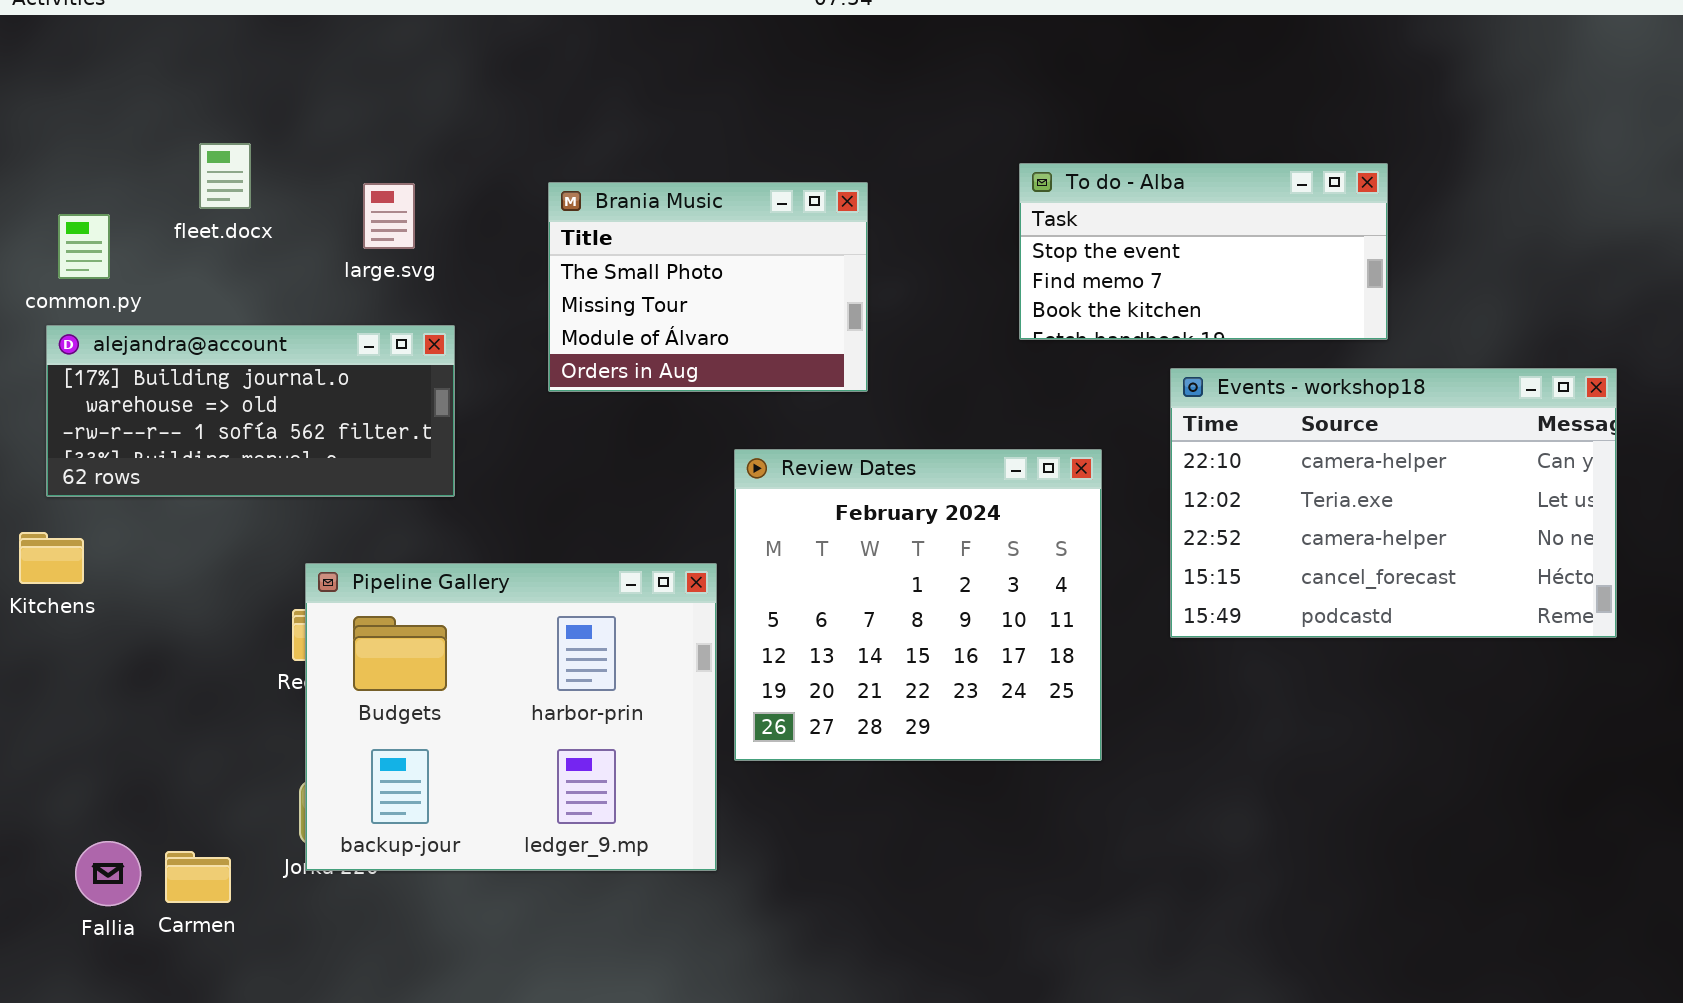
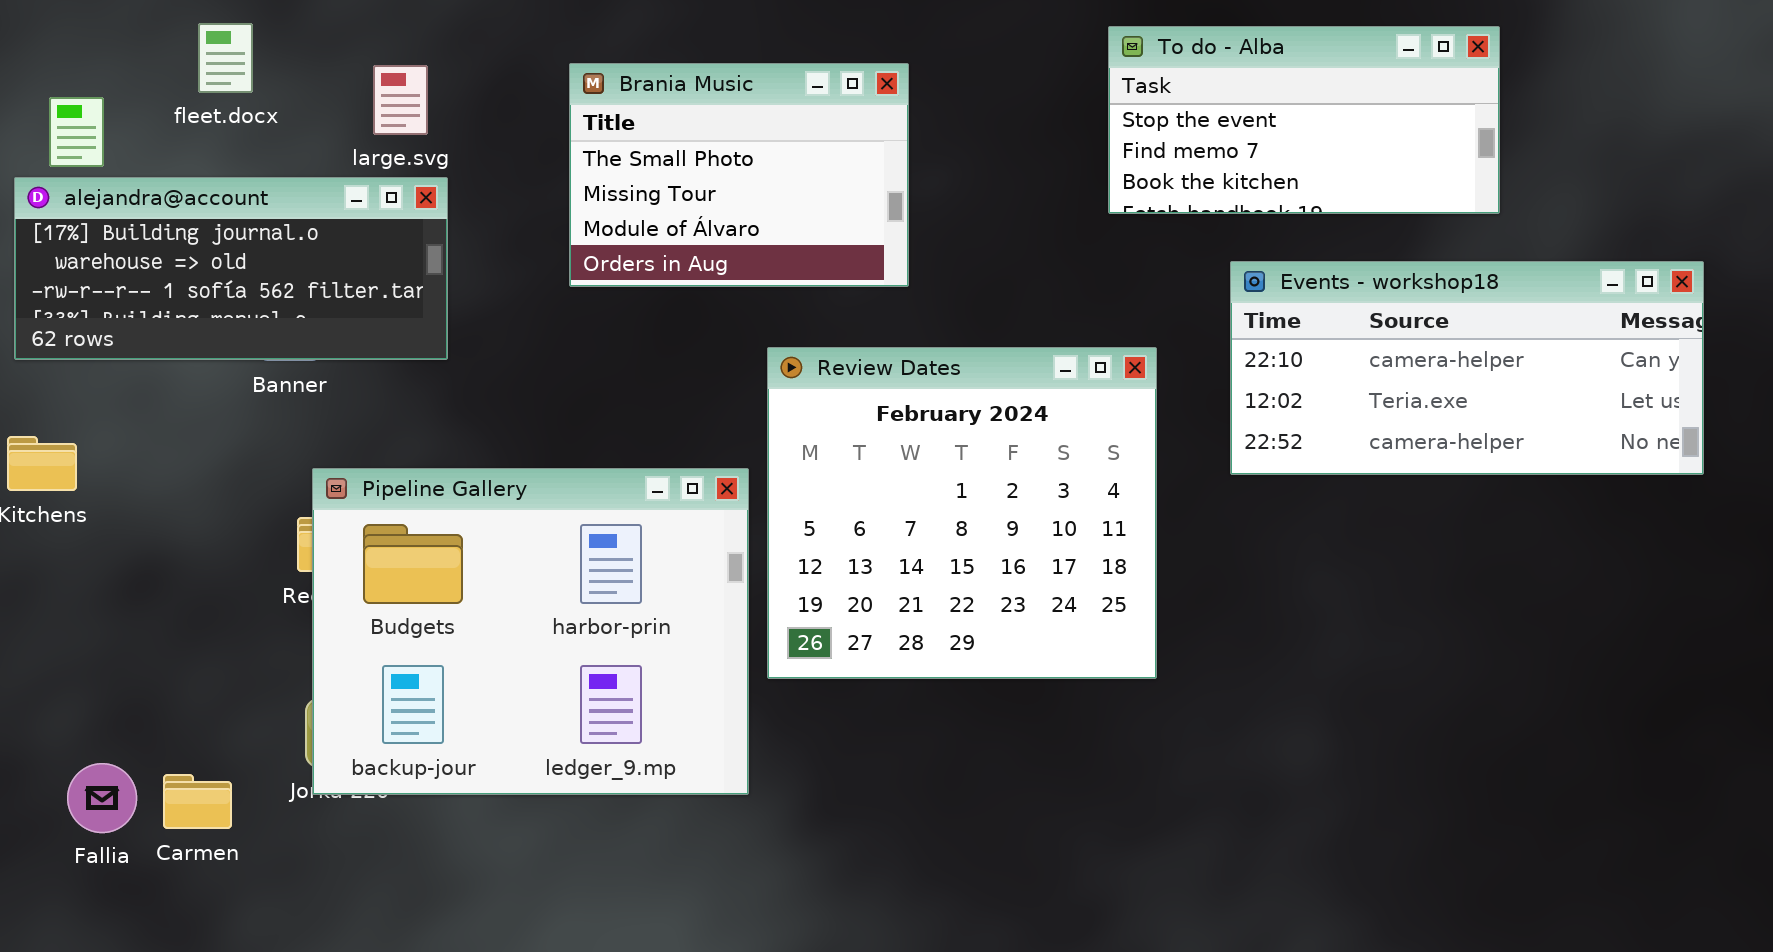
To do - Alba: [1019,163,1388,340] -> [1108,26,1500,214], moved
alejandra@account: [46,325,455,497] -> [14,177,448,360], moved
Events - workshop18: [1170,368,1617,638] -> [1230,261,1704,475], resized

